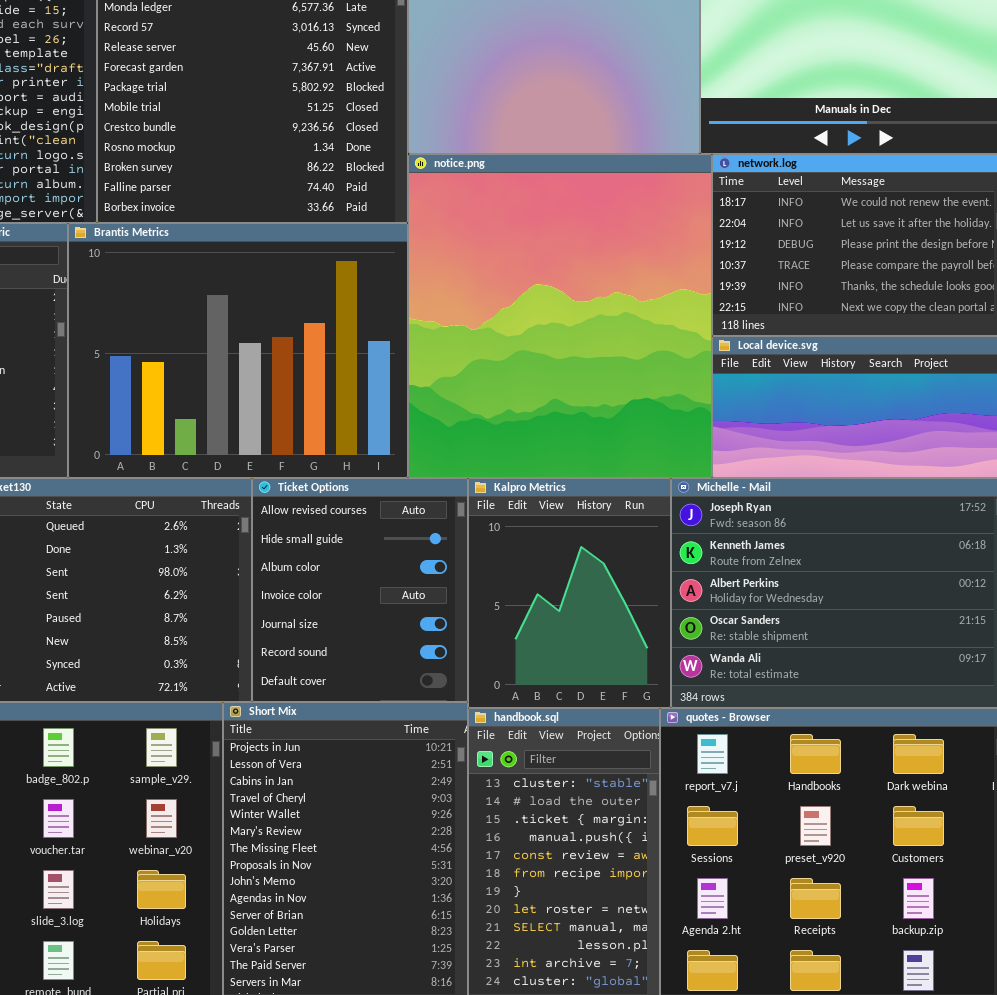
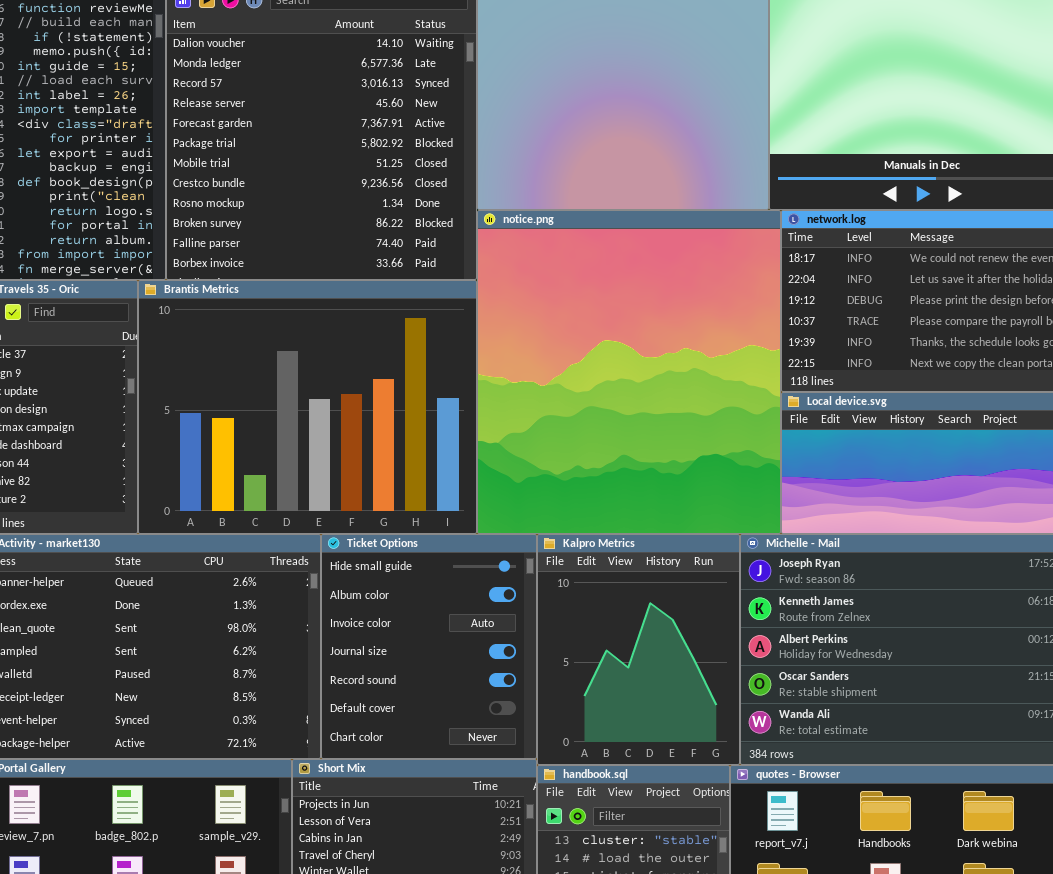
Ticket Options: [252,478,468,702] -> [321,534,537,759], scrolled down 1 row

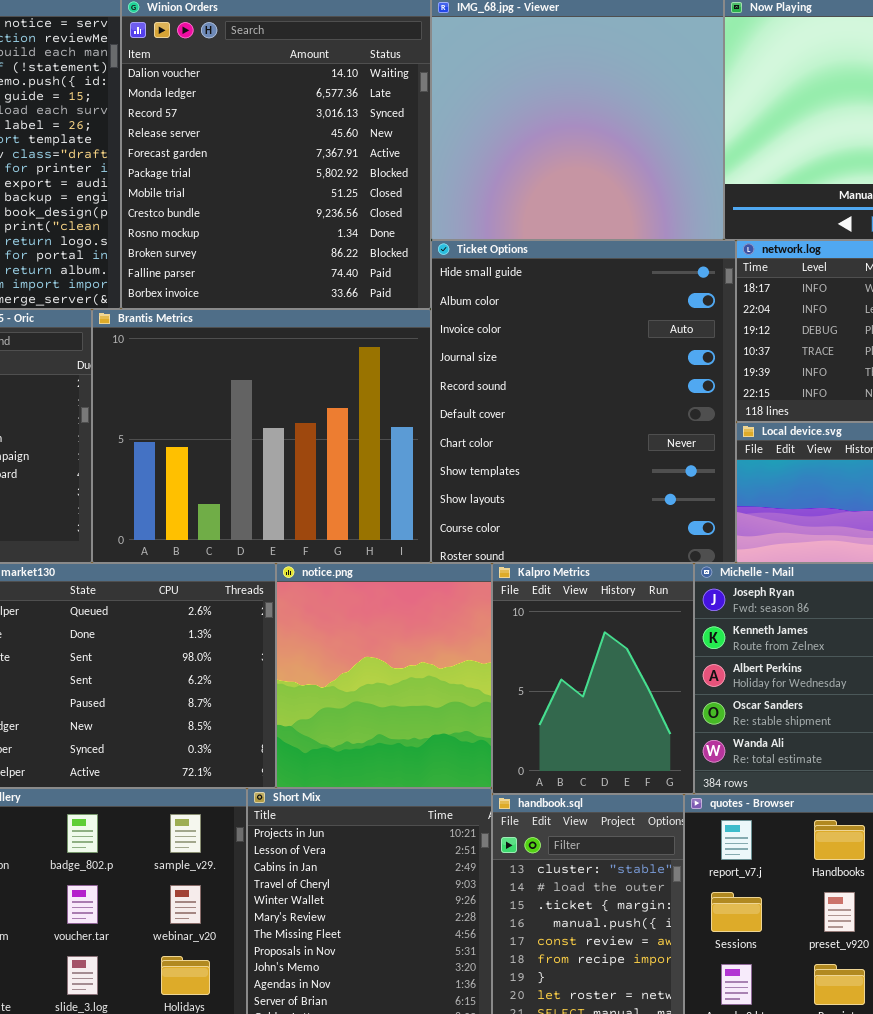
notice.png: [477,210,781,534] -> [276,563,492,788], moved, resized
Ticket Options: [321,534,537,759] -> [431,240,736,563], moved, resized

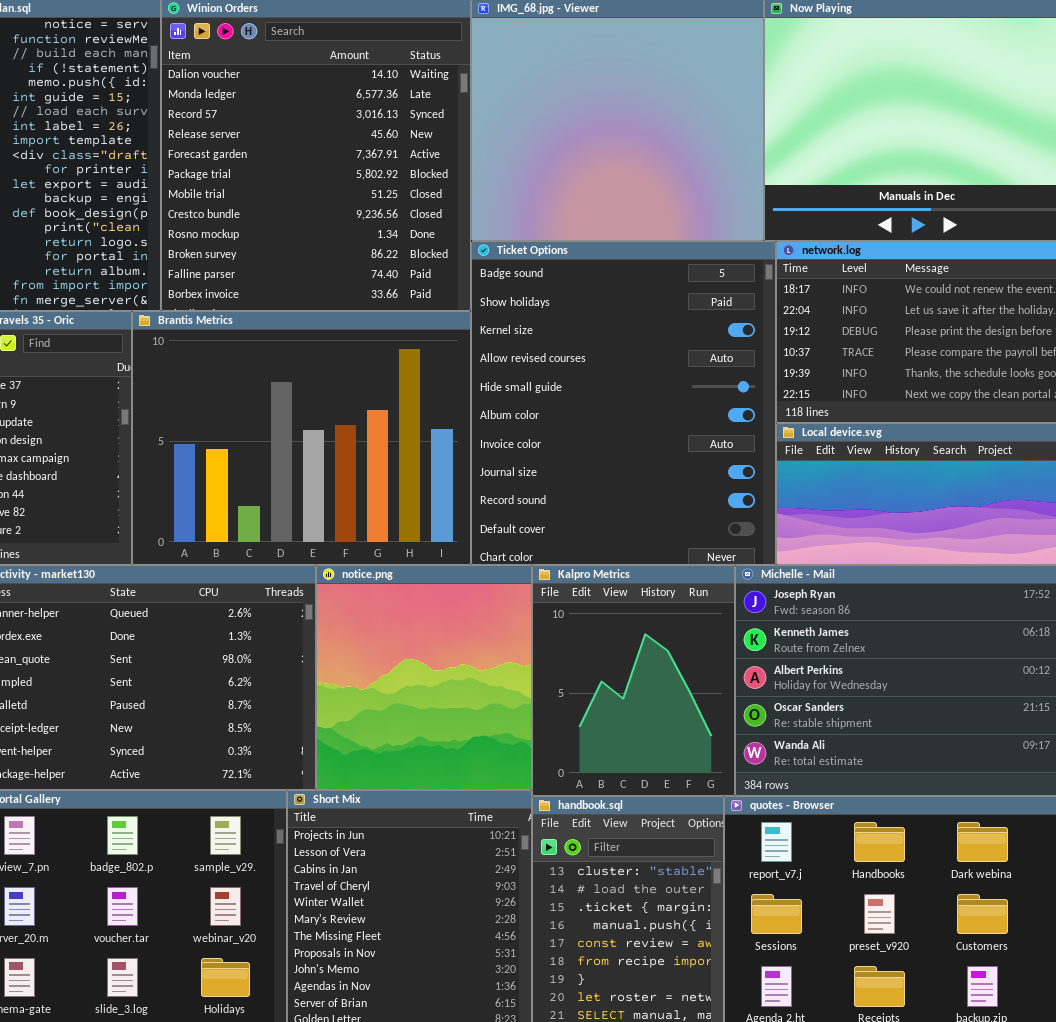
Ticket Options: [431,240,736,563] -> [471,241,776,565], scrolled up 4 rows

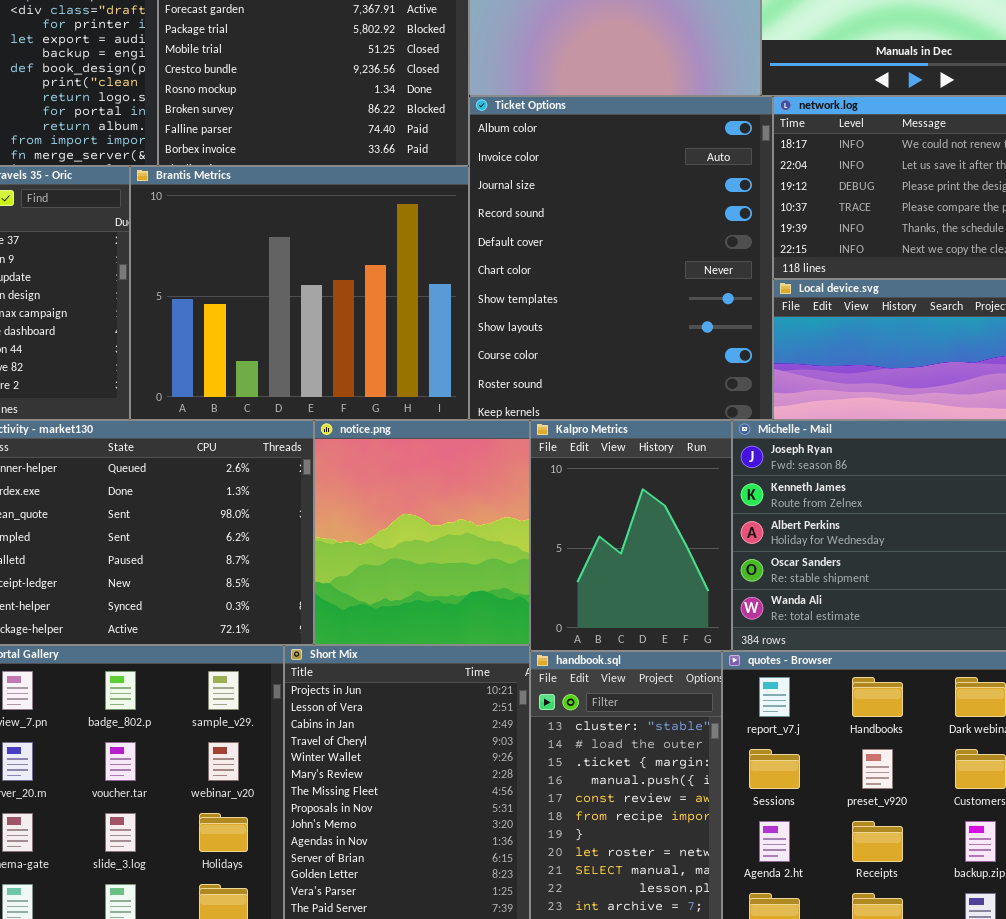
Ticket Options: [471,241,776,565] -> [469,96,773,420], scrolled down 5 rows

